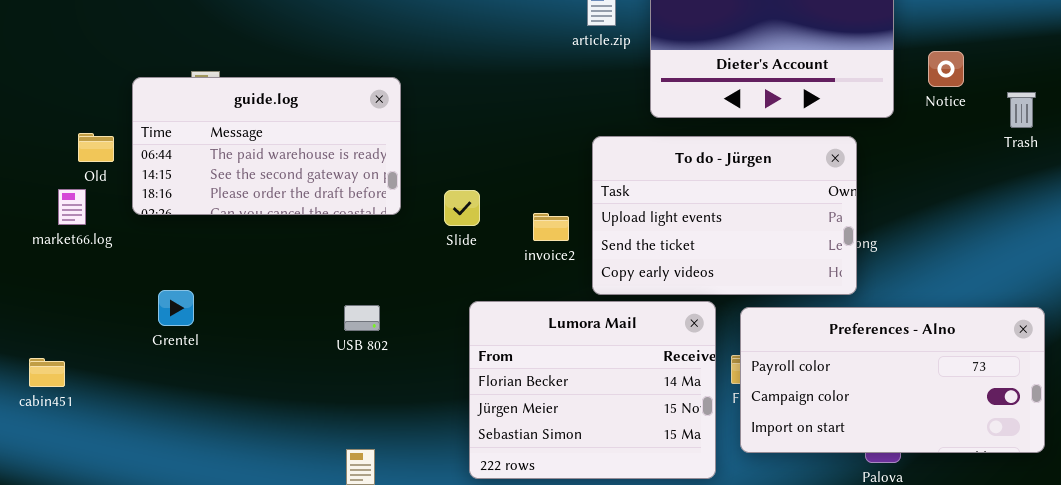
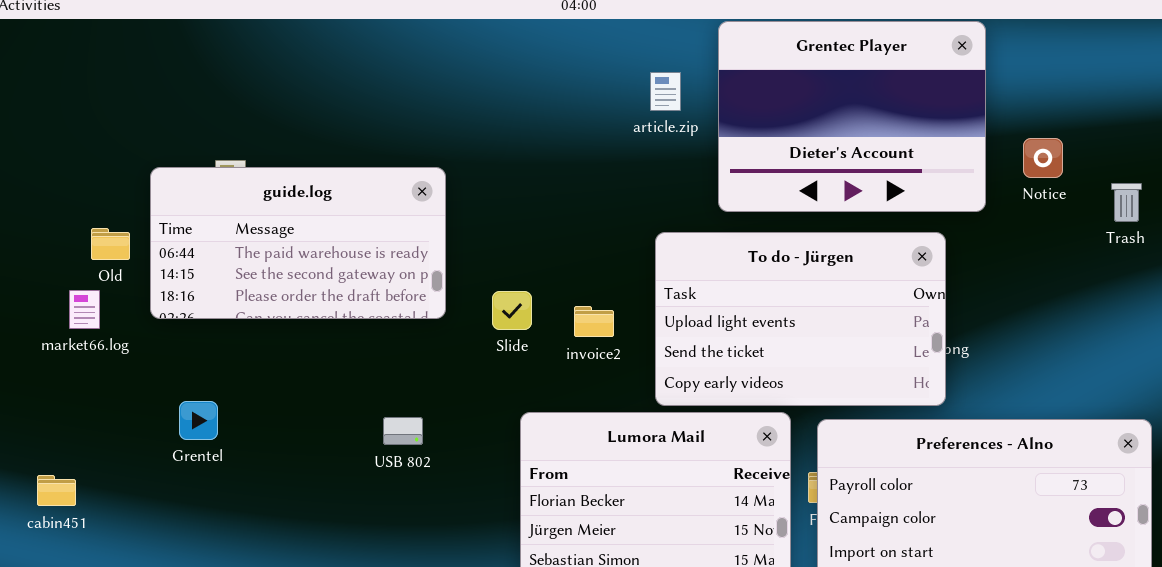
invoice2: [533,213,569,241] -> [574,306,614,337], moved

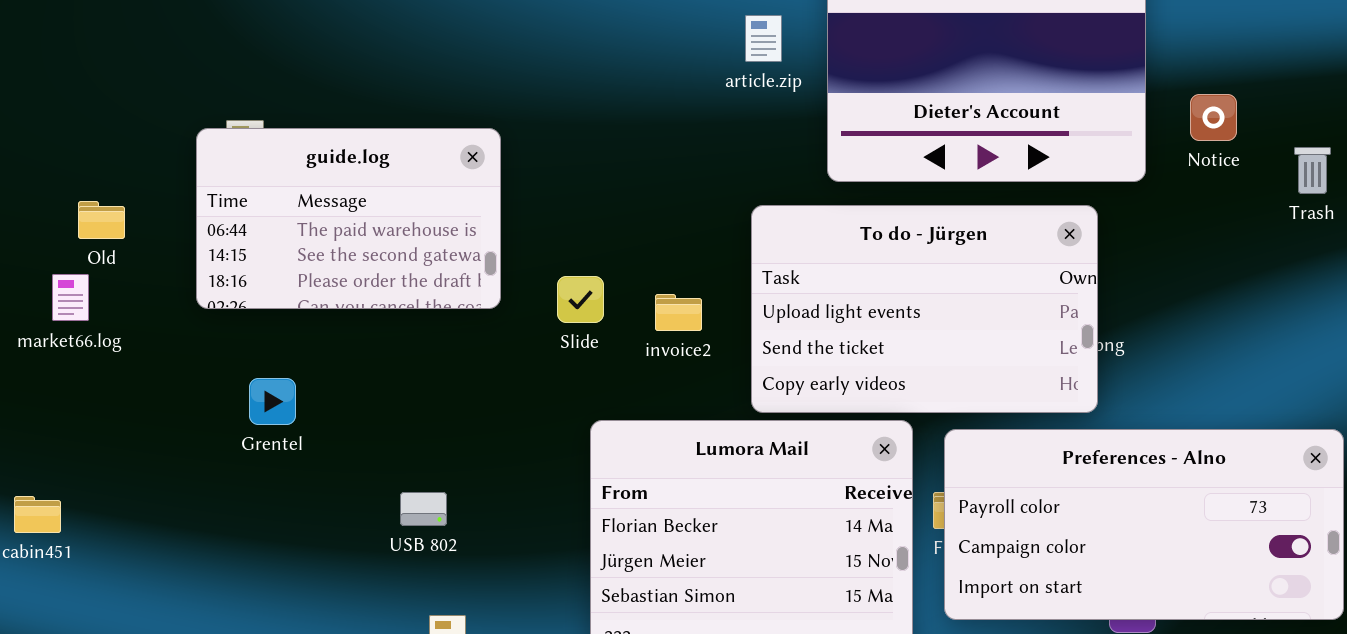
guide.log: [150,167,446,319] -> [196,128,501,309], resized
Grentel: [179,401,218,440] -> [249,378,296,425], moved
USB 802: [383,417,423,445] -> [400,492,447,526], moved

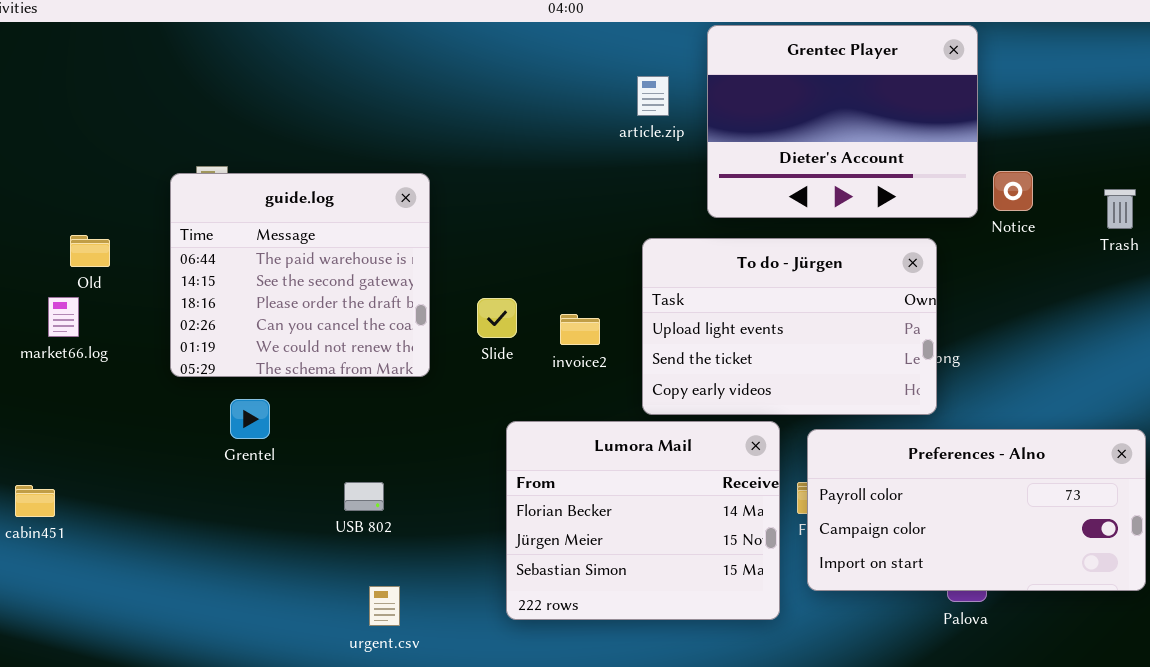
Notice: [1190,94,1237,141] -> [993,171,1033,211], moved
guide.log: [196,128,501,309] -> [170,173,430,377], resized
Grentel: [249,378,296,425] -> [230,399,270,439], moved

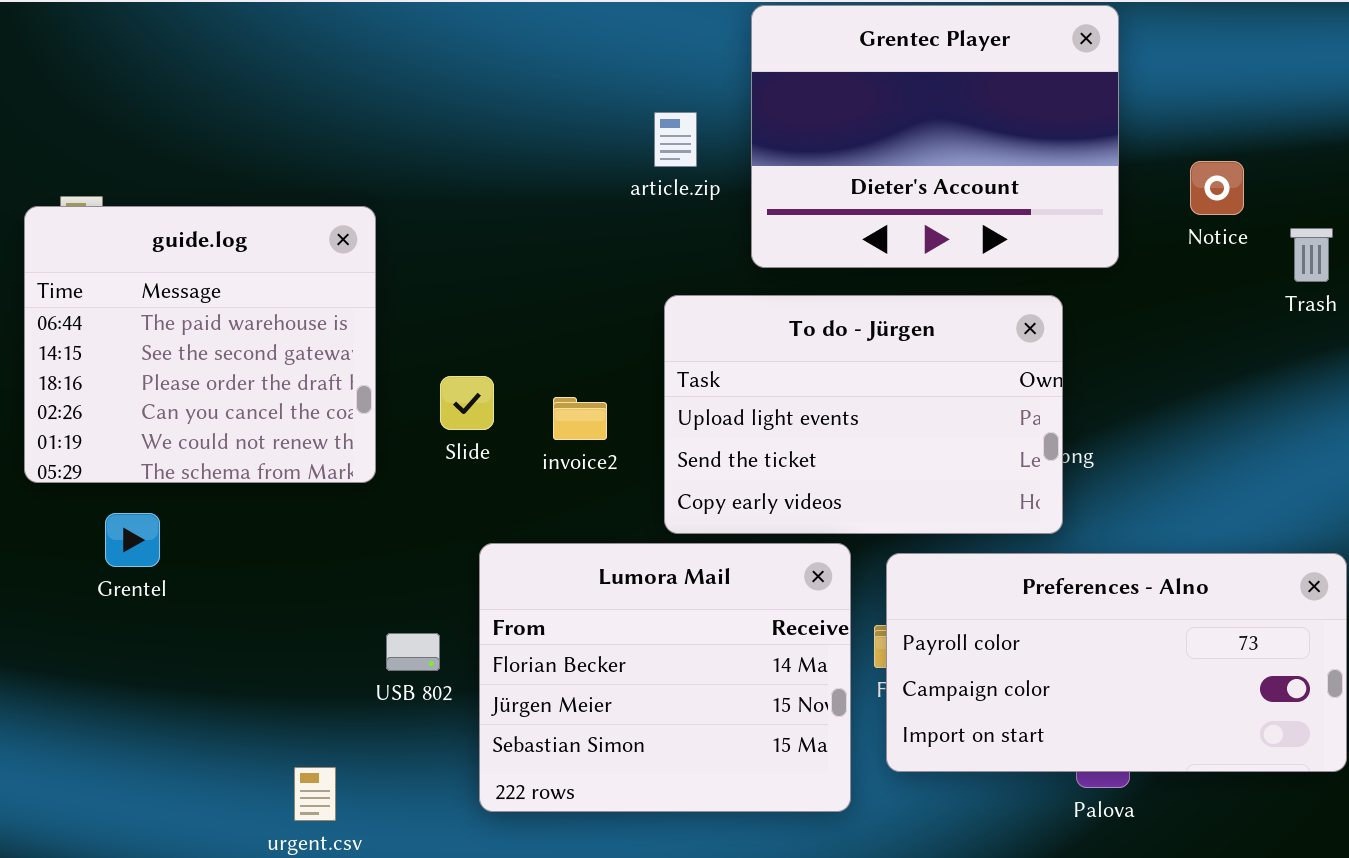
article.zip: [637,76,669,116] -> [654,112,697,167], moved
Notice: [993,171,1033,211] -> [1190,161,1244,215], moved
USB 802: [344,482,384,511] -> [386,633,440,671], moved

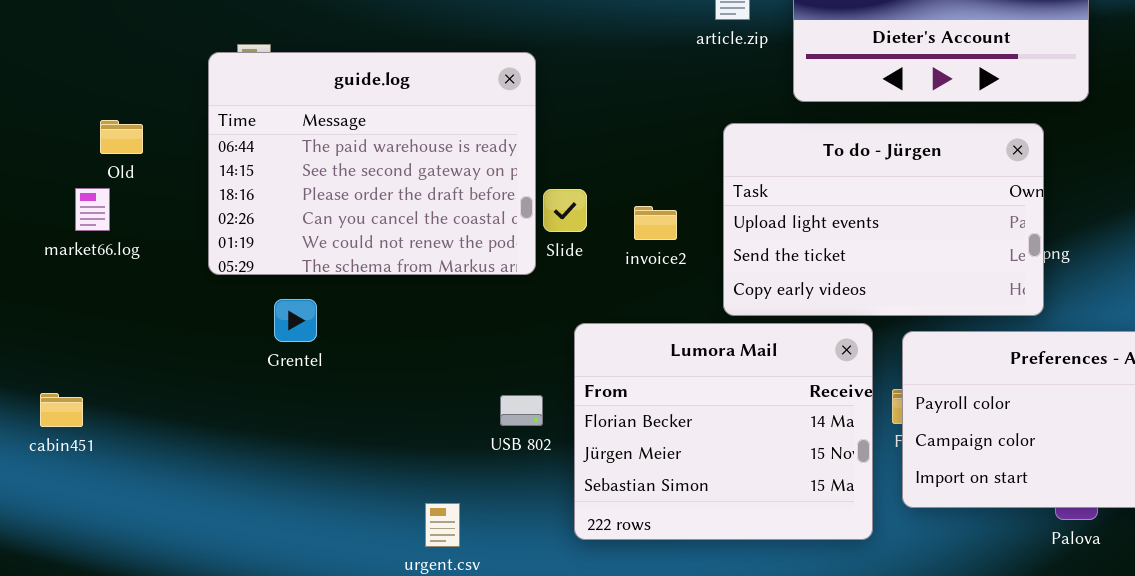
guide.log: [24,206,376,483] -> [208,52,536,275], resized

